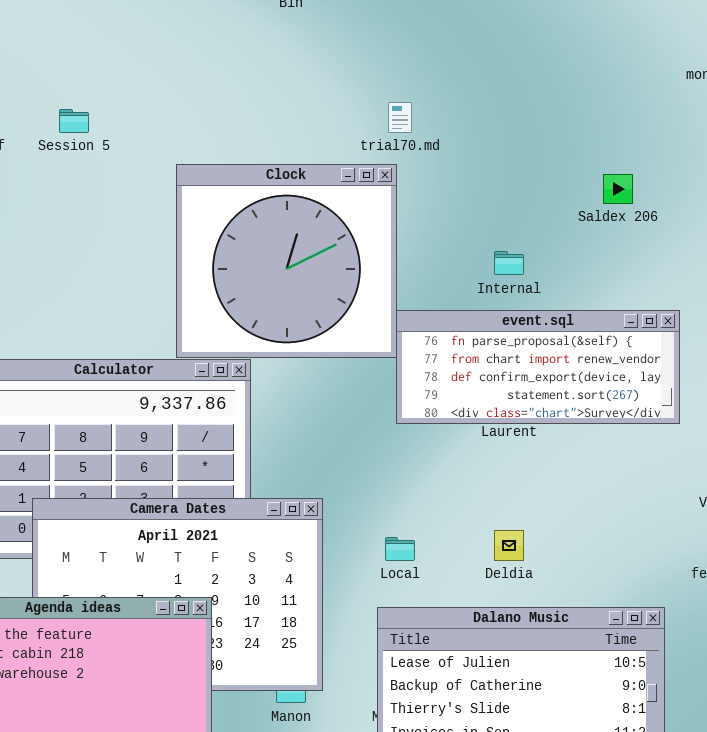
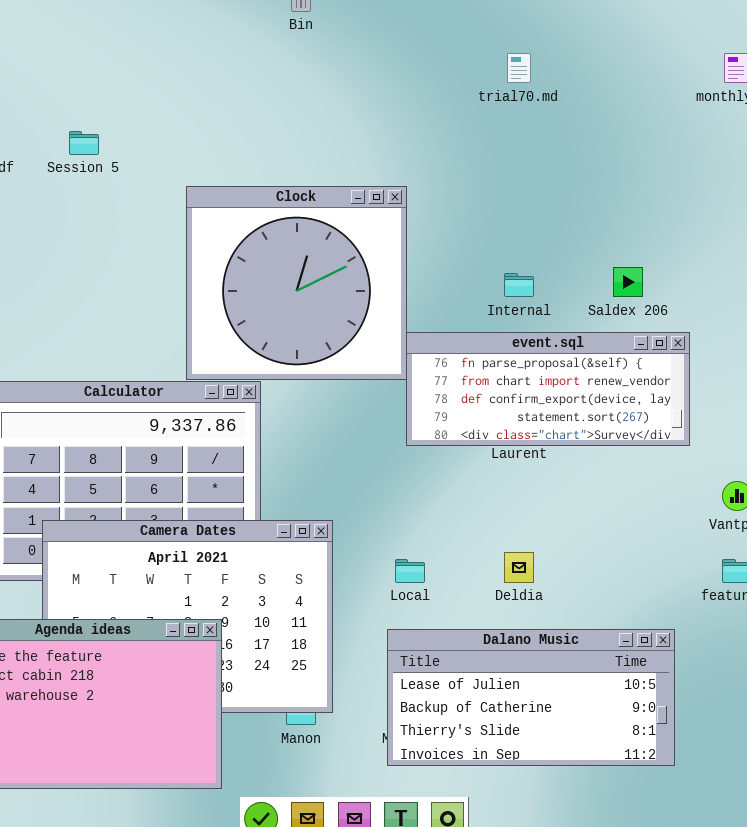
trial70.md: [388,102,412,133] -> [507,53,531,83], moved
Saldex 206: [603,174,633,204] -> [613,267,643,297], moved

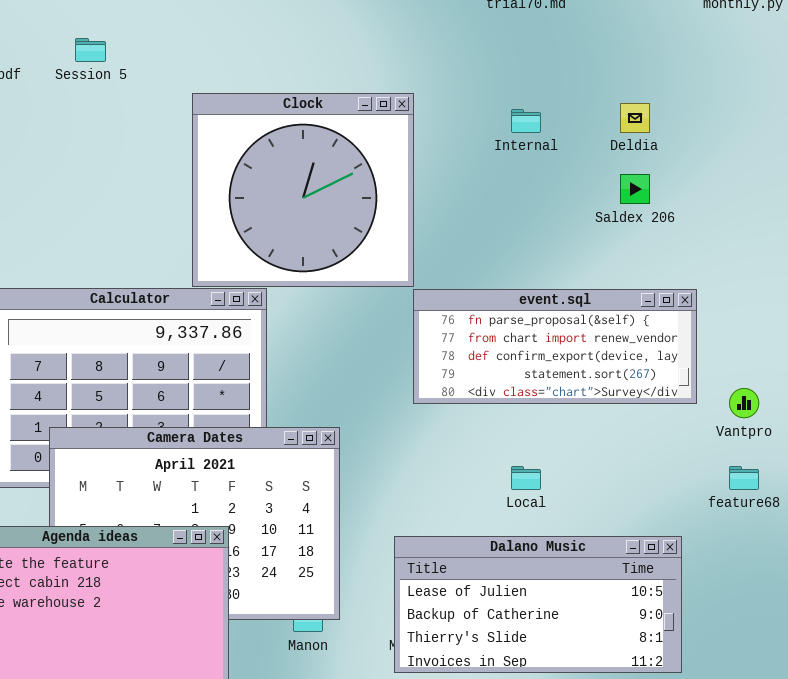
Internal: [504,273,534,297] -> [511,109,541,133], moved
event.sql: [406,332,690,446] -> [413,289,697,404], moved
Deldia: [504,552,534,583] -> [620,103,650,133], moved
Local: [395,559,425,583] -> [511,466,541,490], moved

